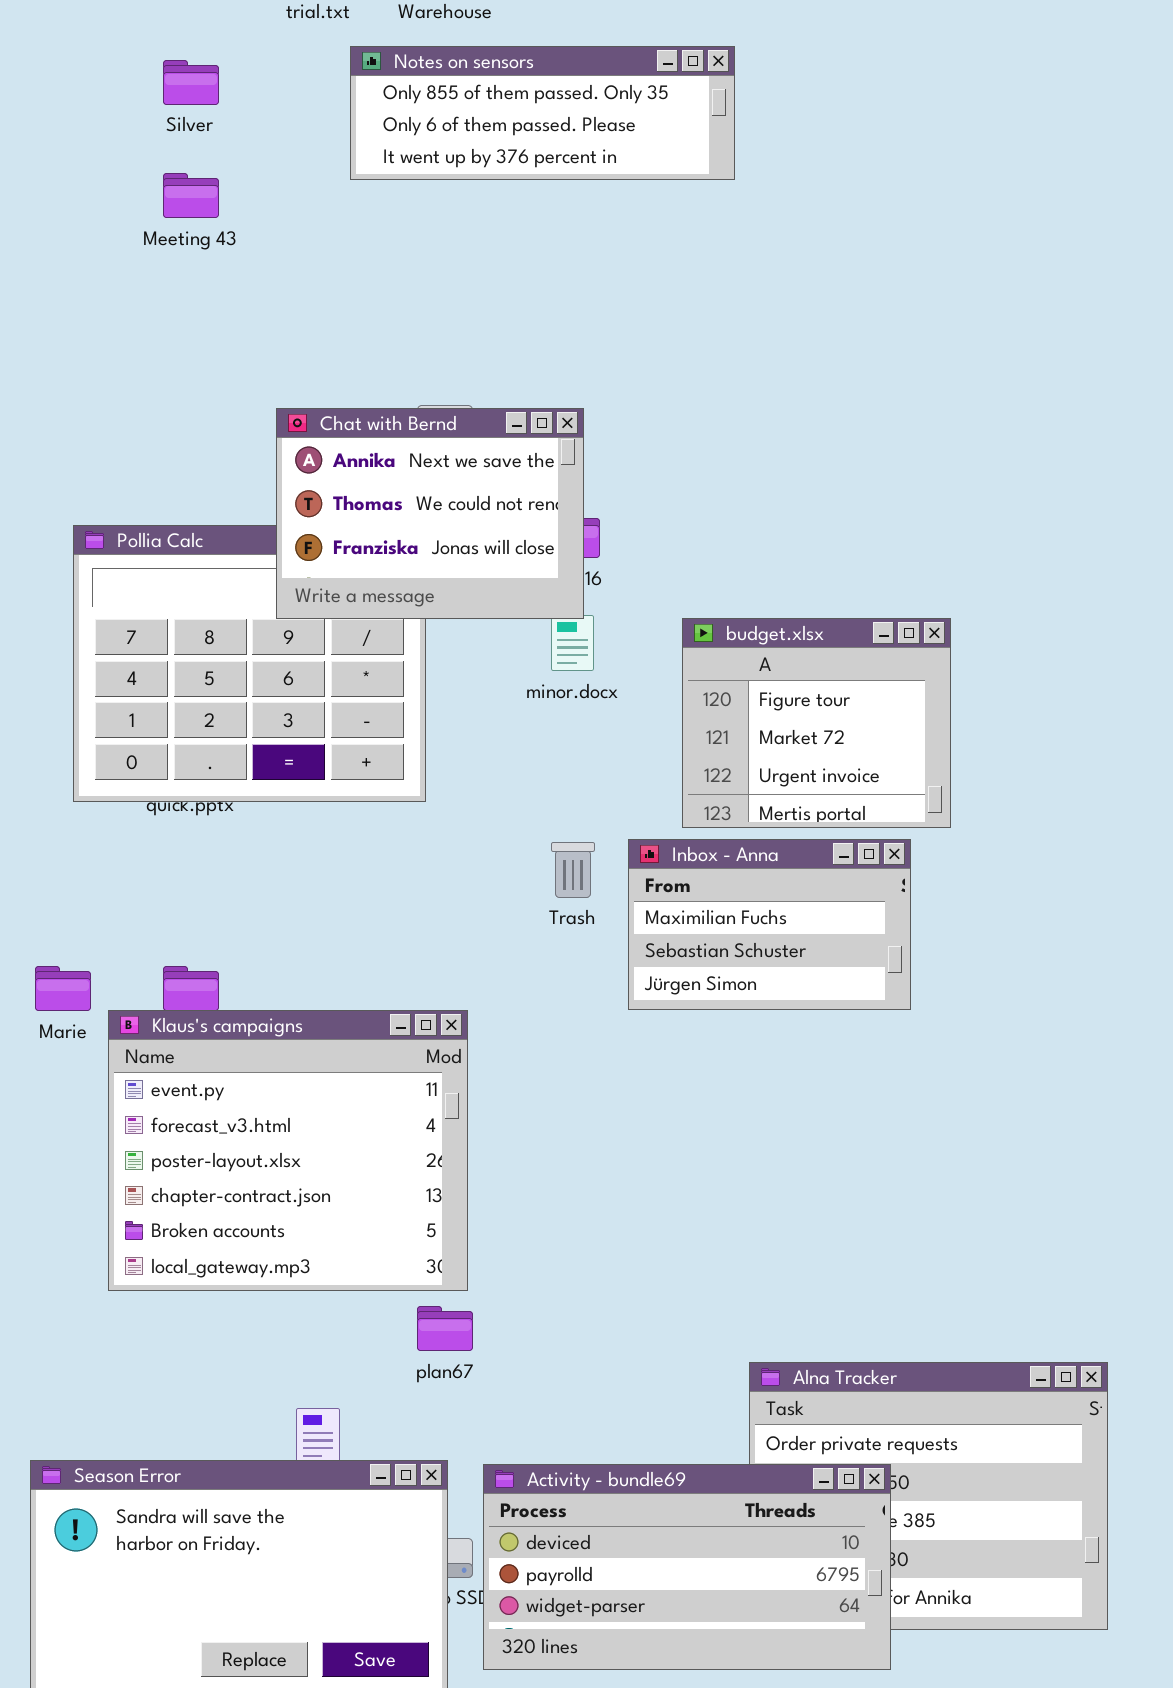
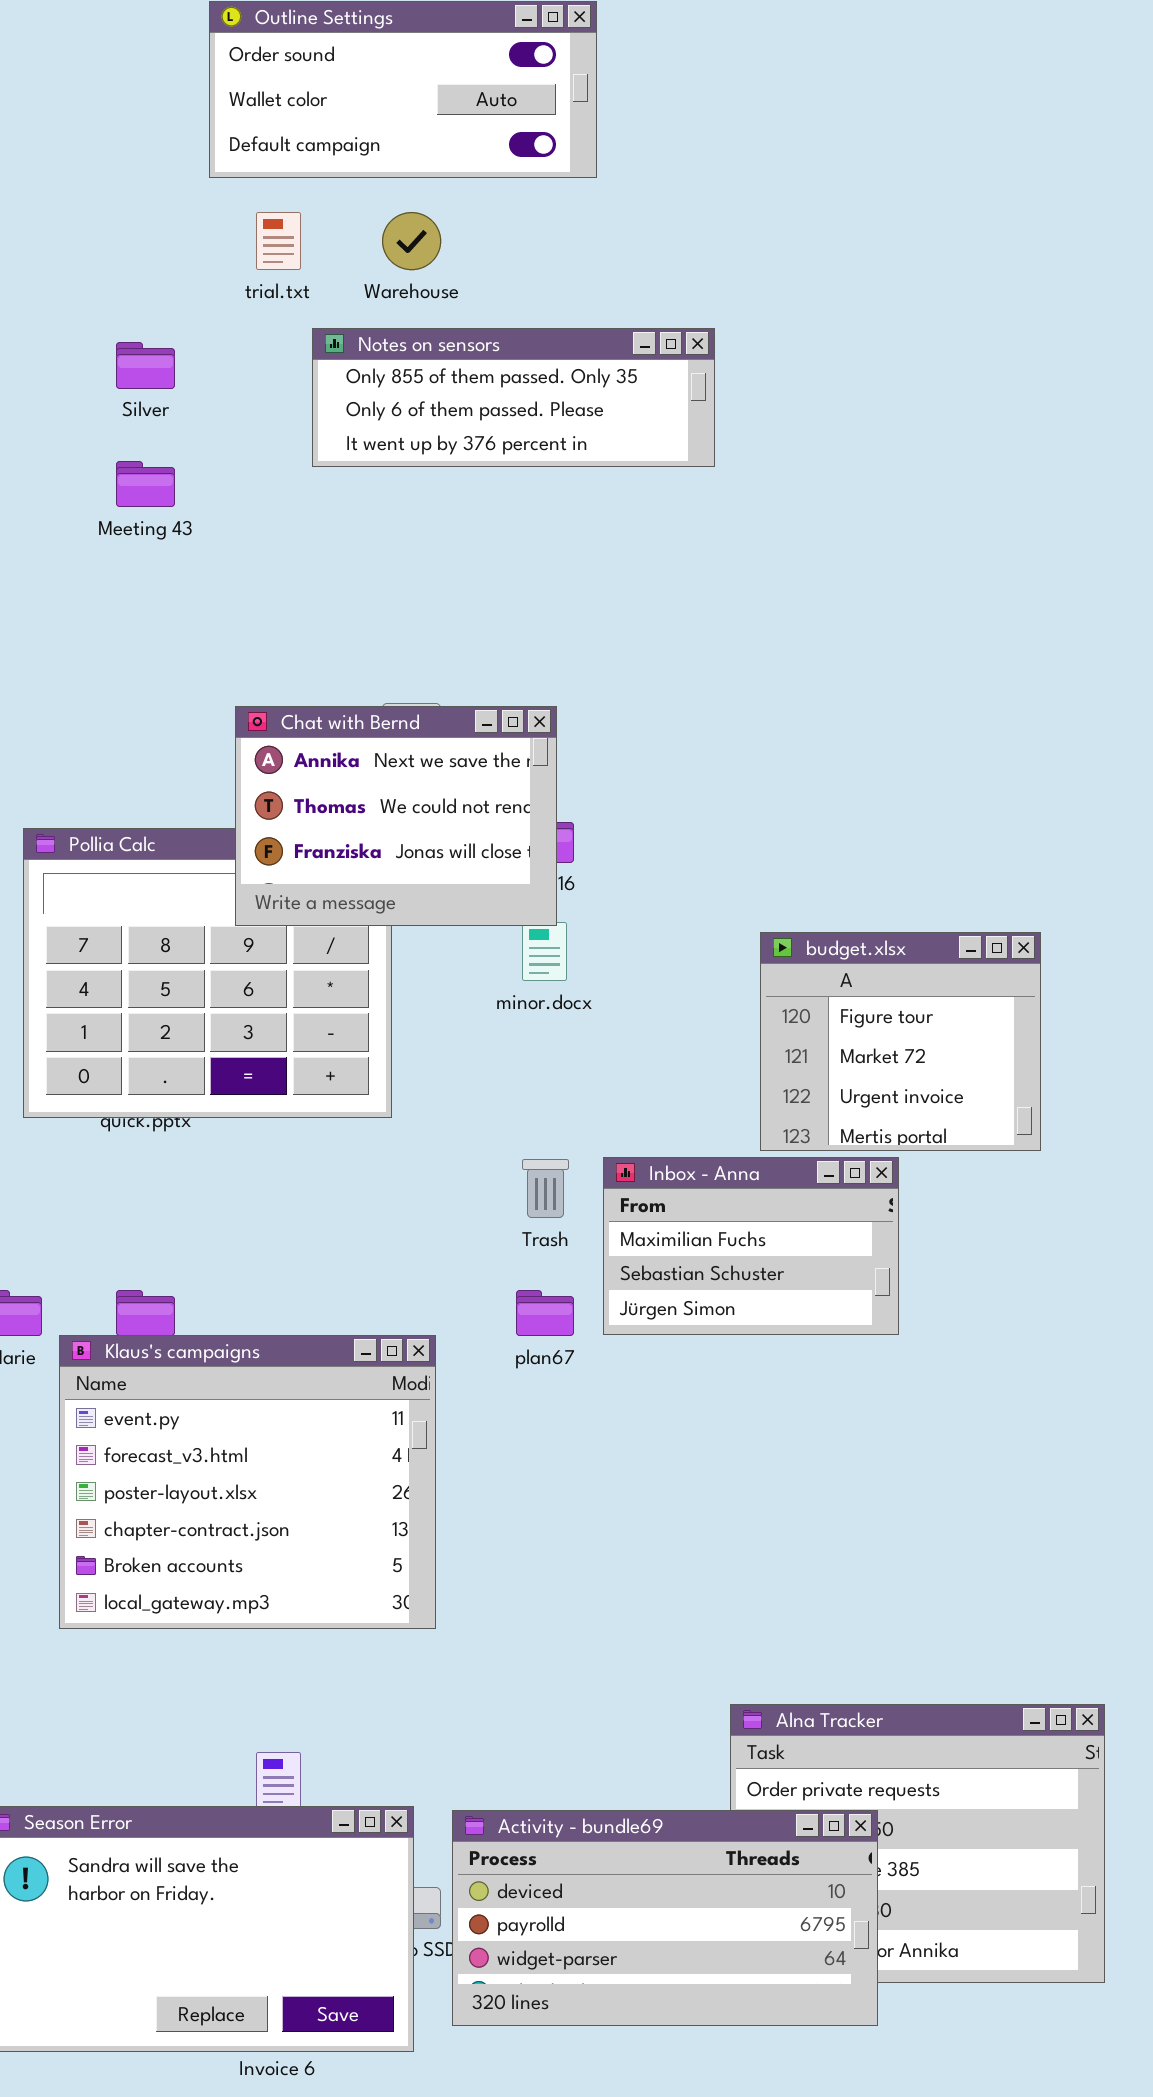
budget.xlsx: [682,618,951,828] -> [760,932,1041,1151], moved
plan67: [417,1306,473,1351] -> [516,1290,574,1336], moved

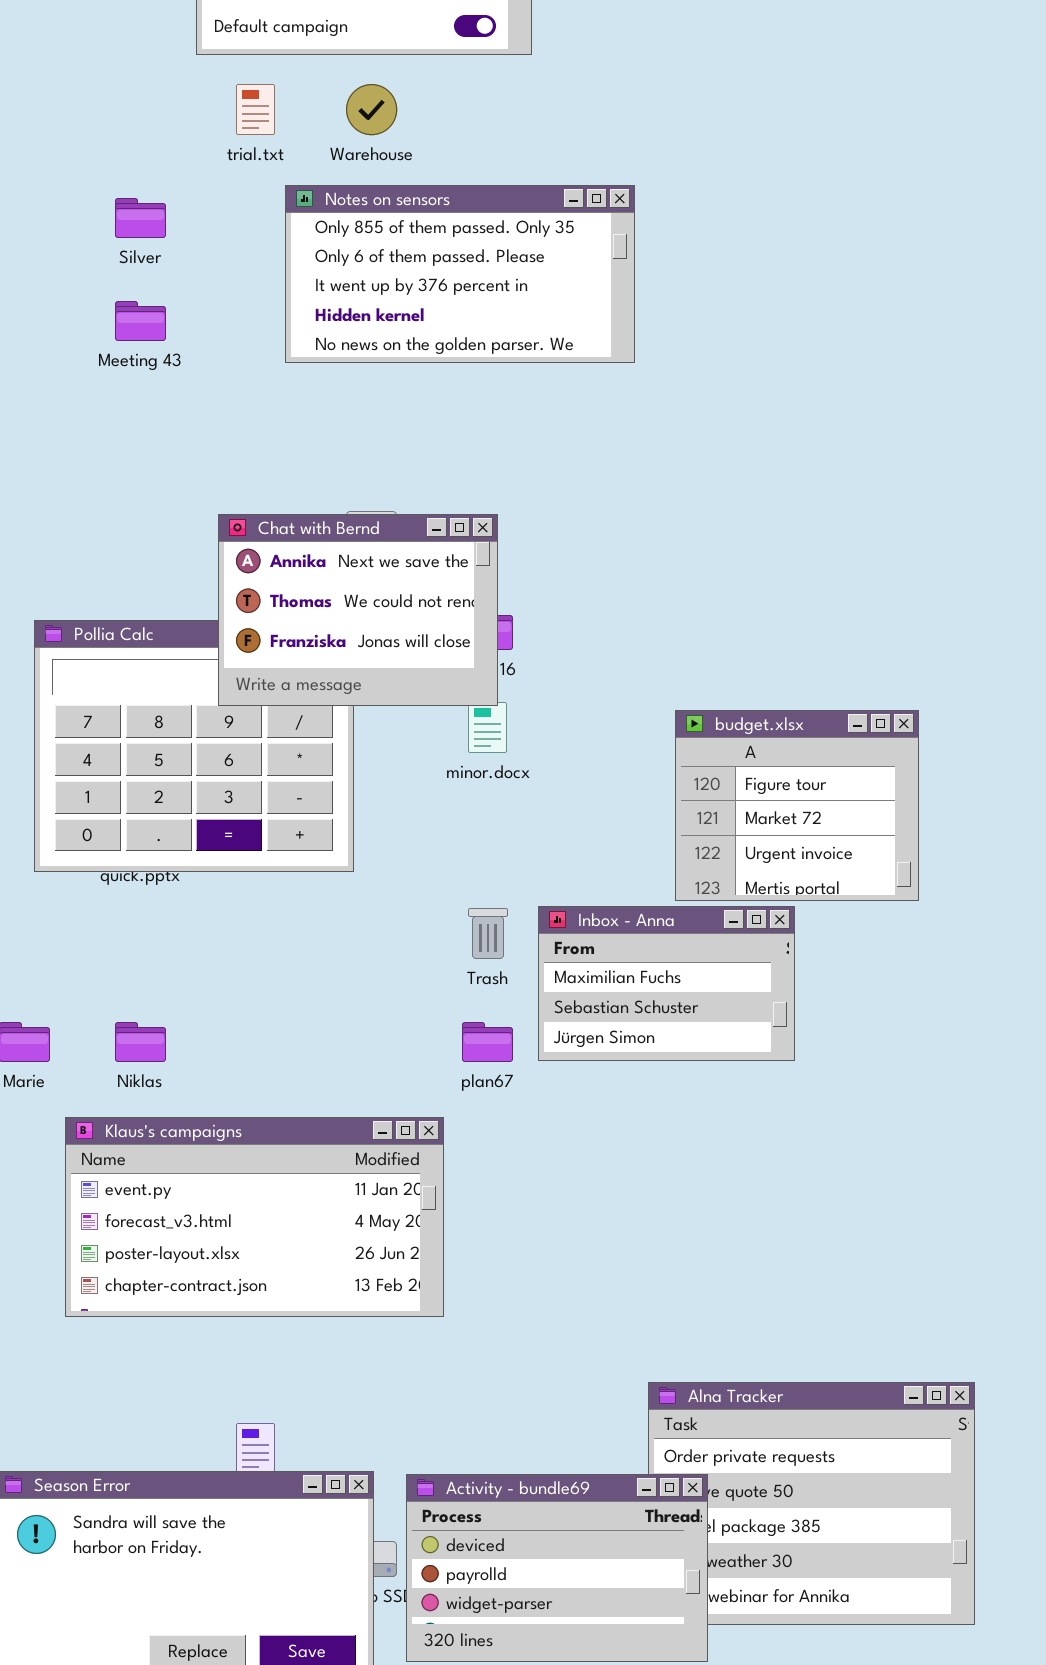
Notes on sensors: [312,328,715,467] -> [285,185,635,363], resized
Klaus's campaigns: [59,1335,436,1629] -> [65,1117,444,1317], resized
Activity - bundle69: [452,1810,878,2026] -> [406,1474,708,1662], resized

